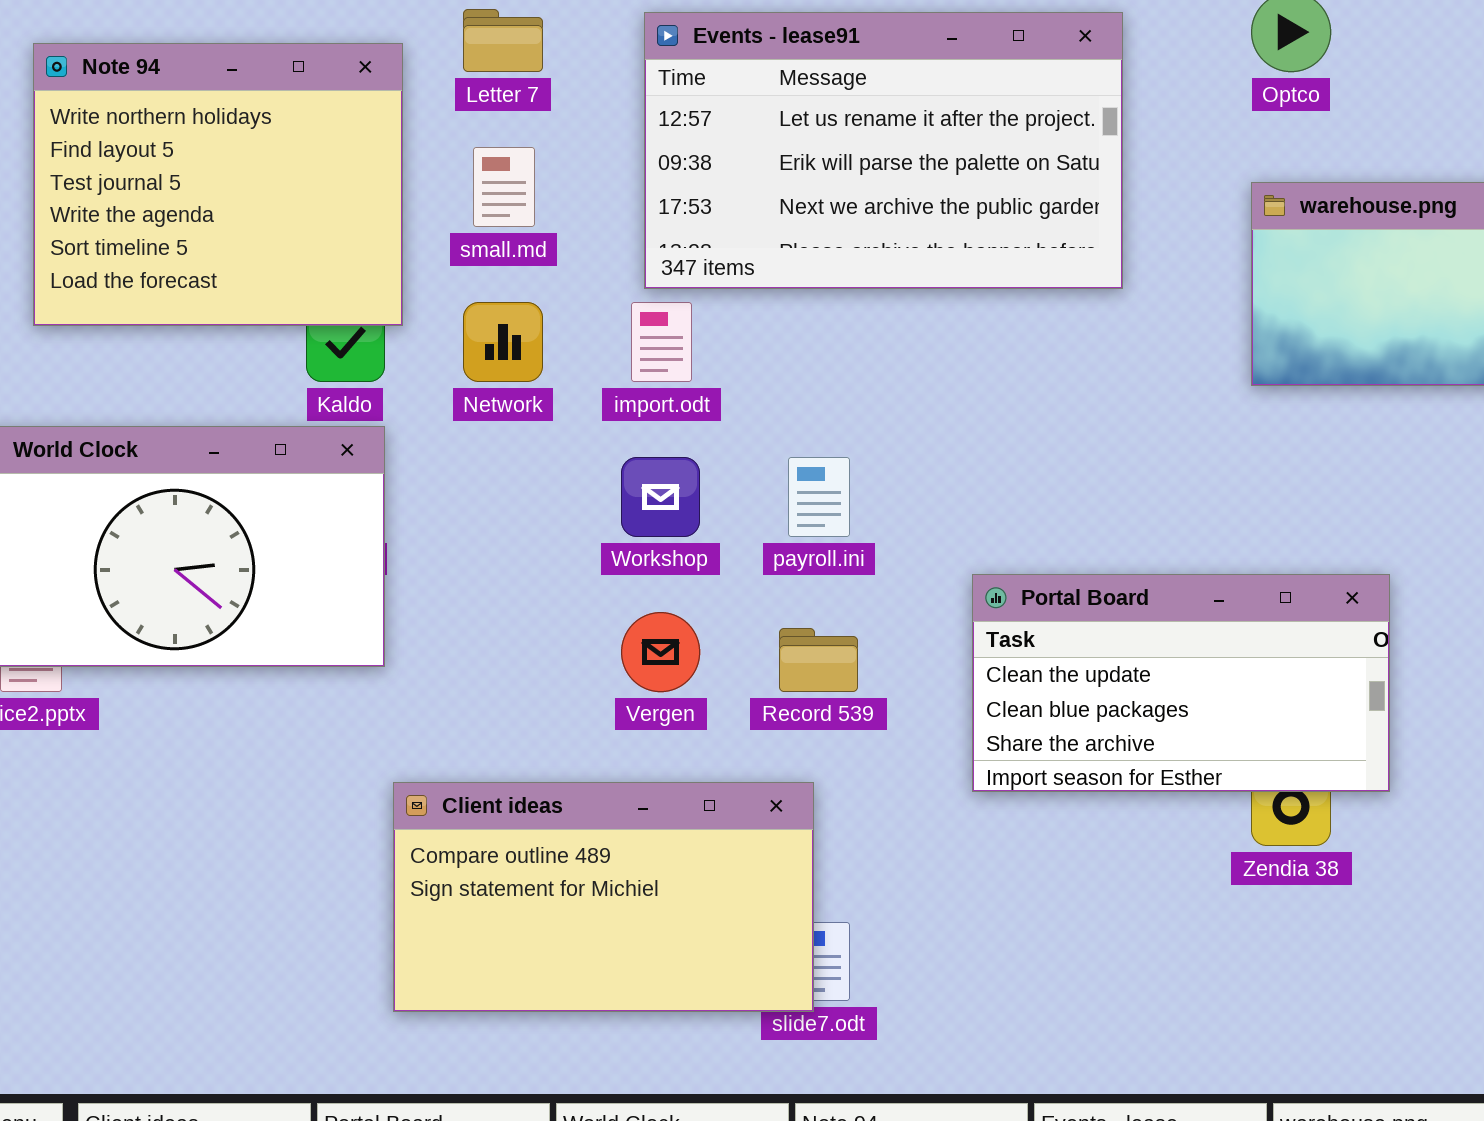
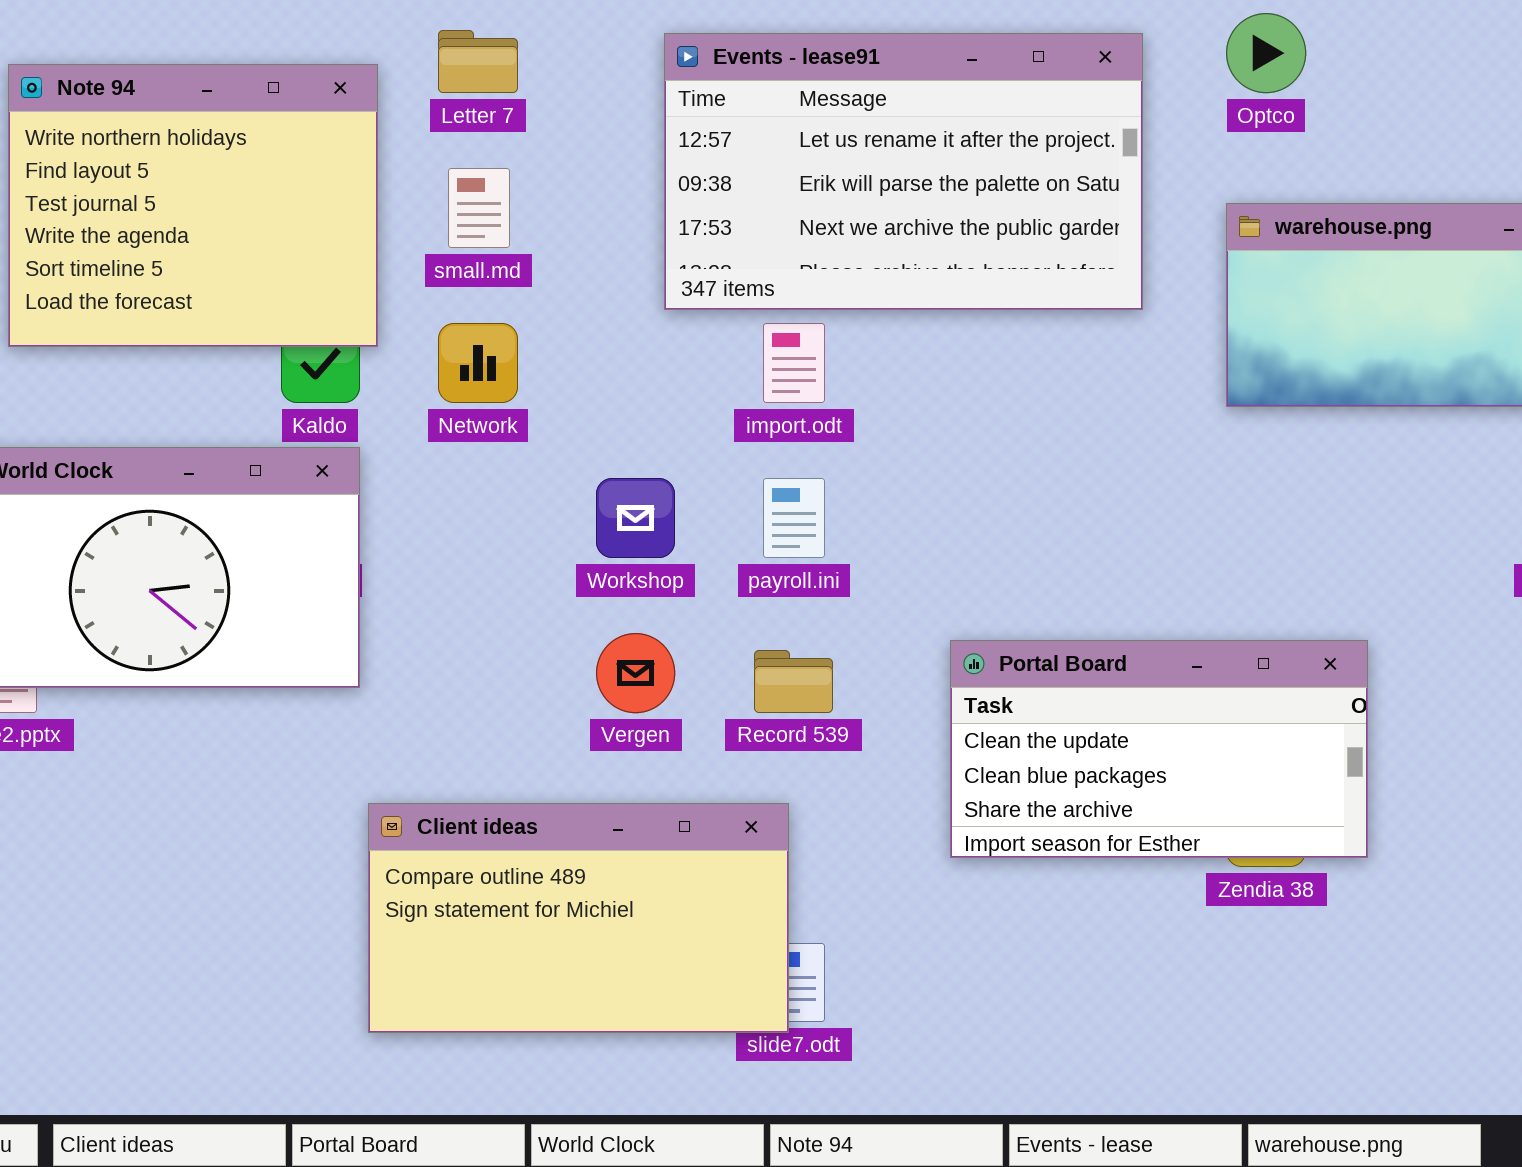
Events - lease91: [644,12,1123,289] -> [664,33,1143,310], moved
import.odt: [631,302,692,382] -> [763,323,825,403], moved
Portal Board: [972,574,1390,792] -> [950,640,1368,858], moved

